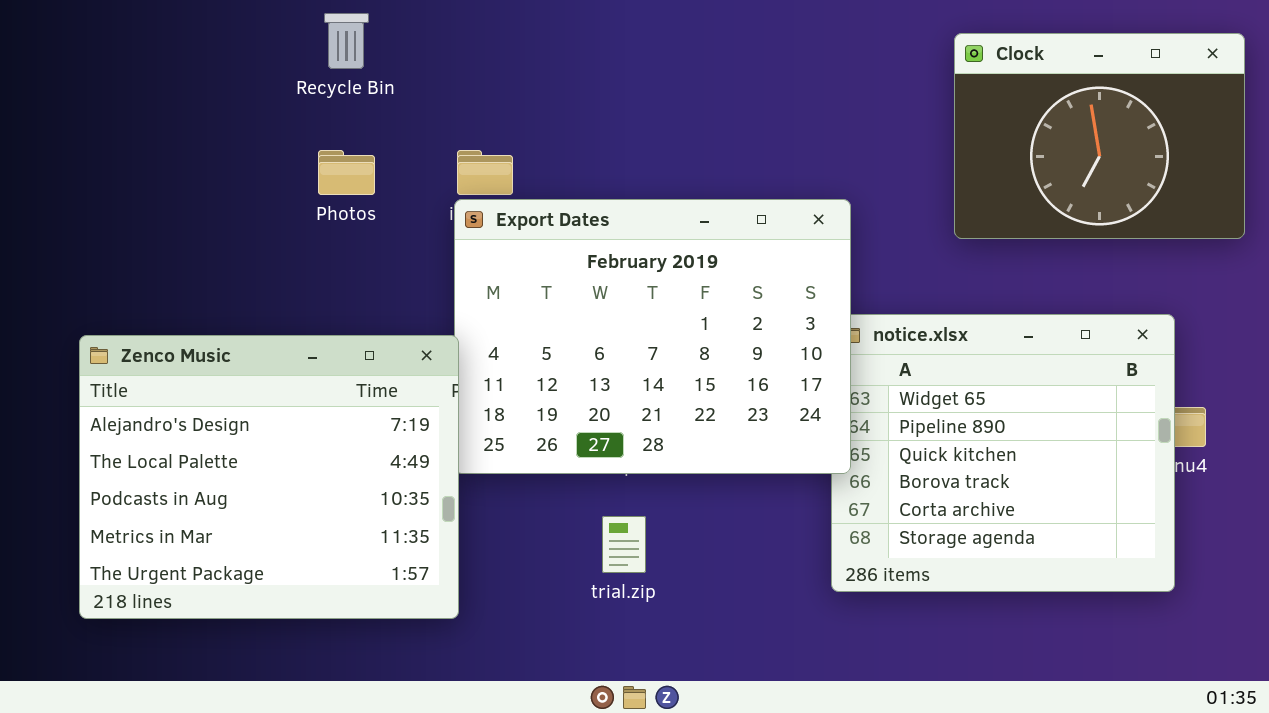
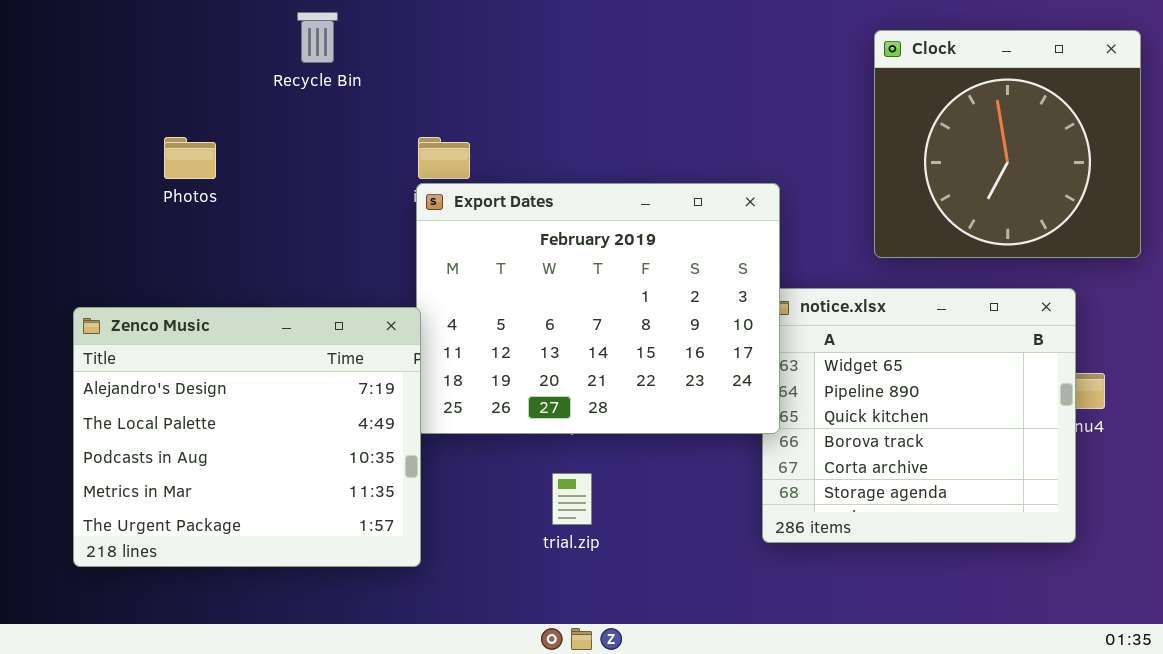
Clock: [954,33,1245,239] -> [874,30,1141,258], resized
Photos: [318,150,375,195] -> [164,137,216,179], moved

